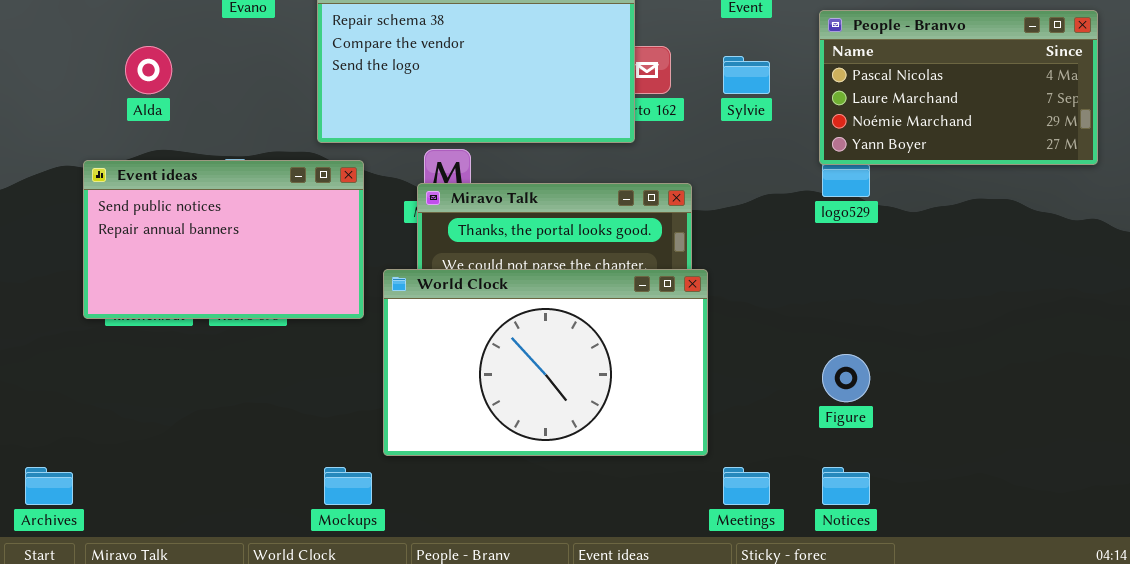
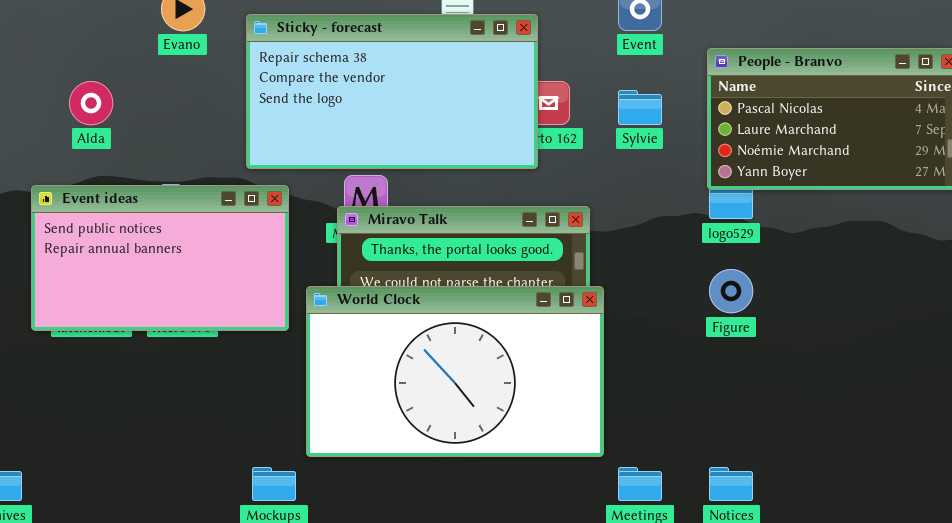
Figure: [822,354,870,402] -> [709,269,753,313], moved

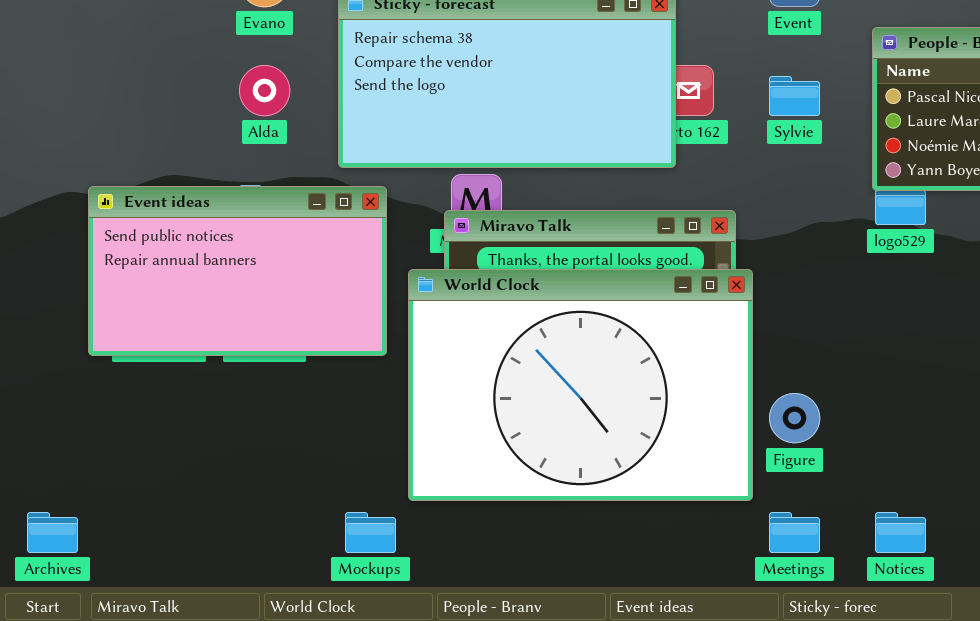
Alda: [69,81,113,125] -> [239,65,290,116], moved
Figure: [709,269,753,313] -> [769,393,820,443], moved
World Clock: [306,286,604,457] -> [408,269,753,501], resized

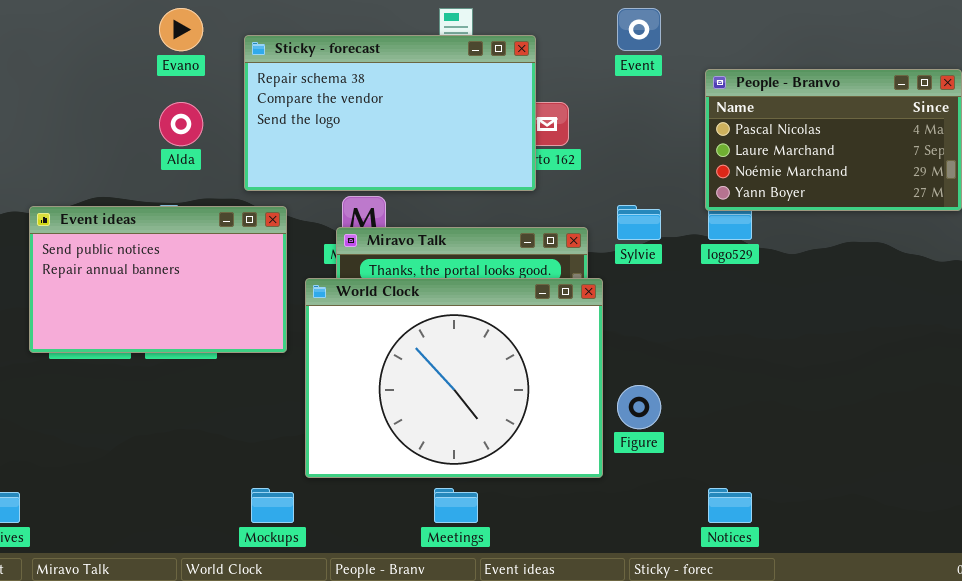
Sylvie: [769,76,820,116] -> [617,205,661,240], moved
Meetings: [769,512,820,553] -> [434,488,478,523], moved

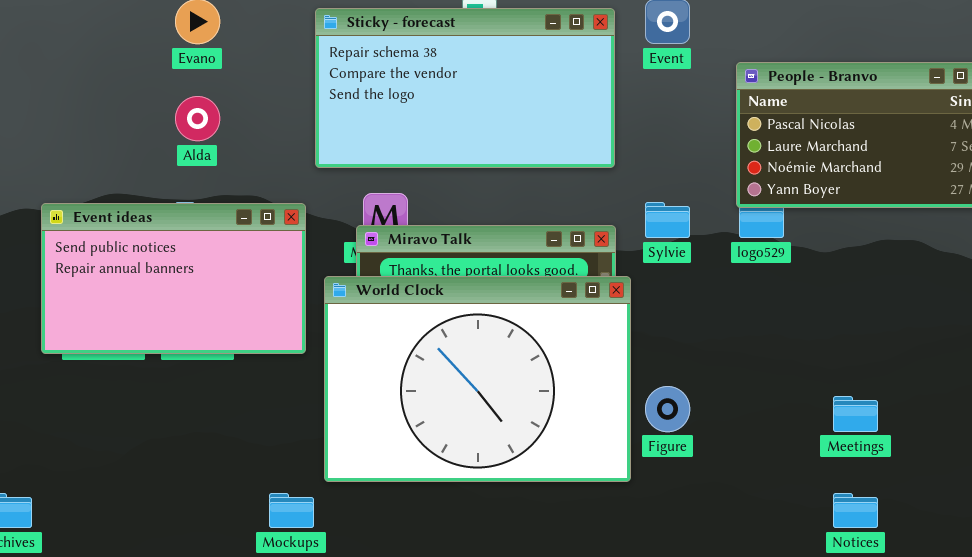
Sticky - forecast: [244,35,536,191] -> [315,8,615,168], moved
Meetings: [434,488,478,523] -> [833,396,878,432], moved
Notices: [708,488,752,523] -> [833,493,878,528], moved

